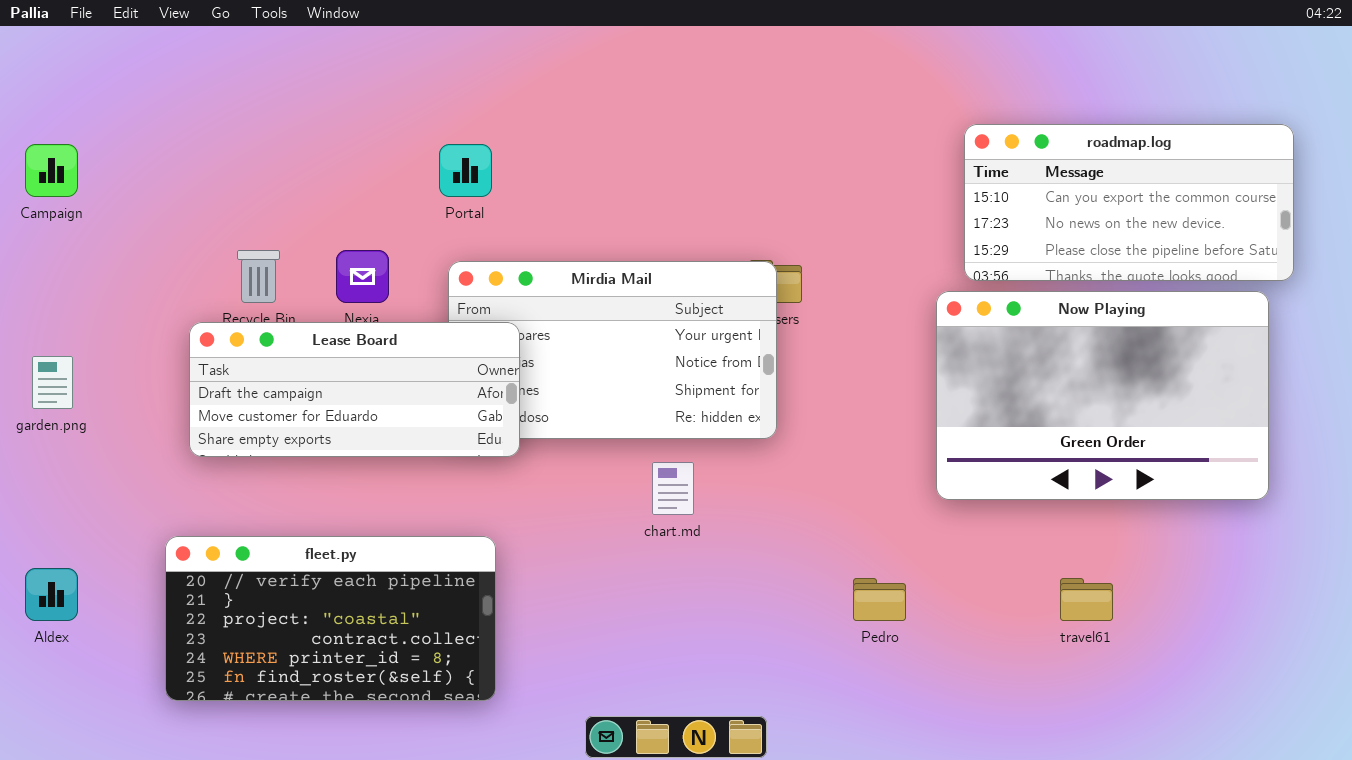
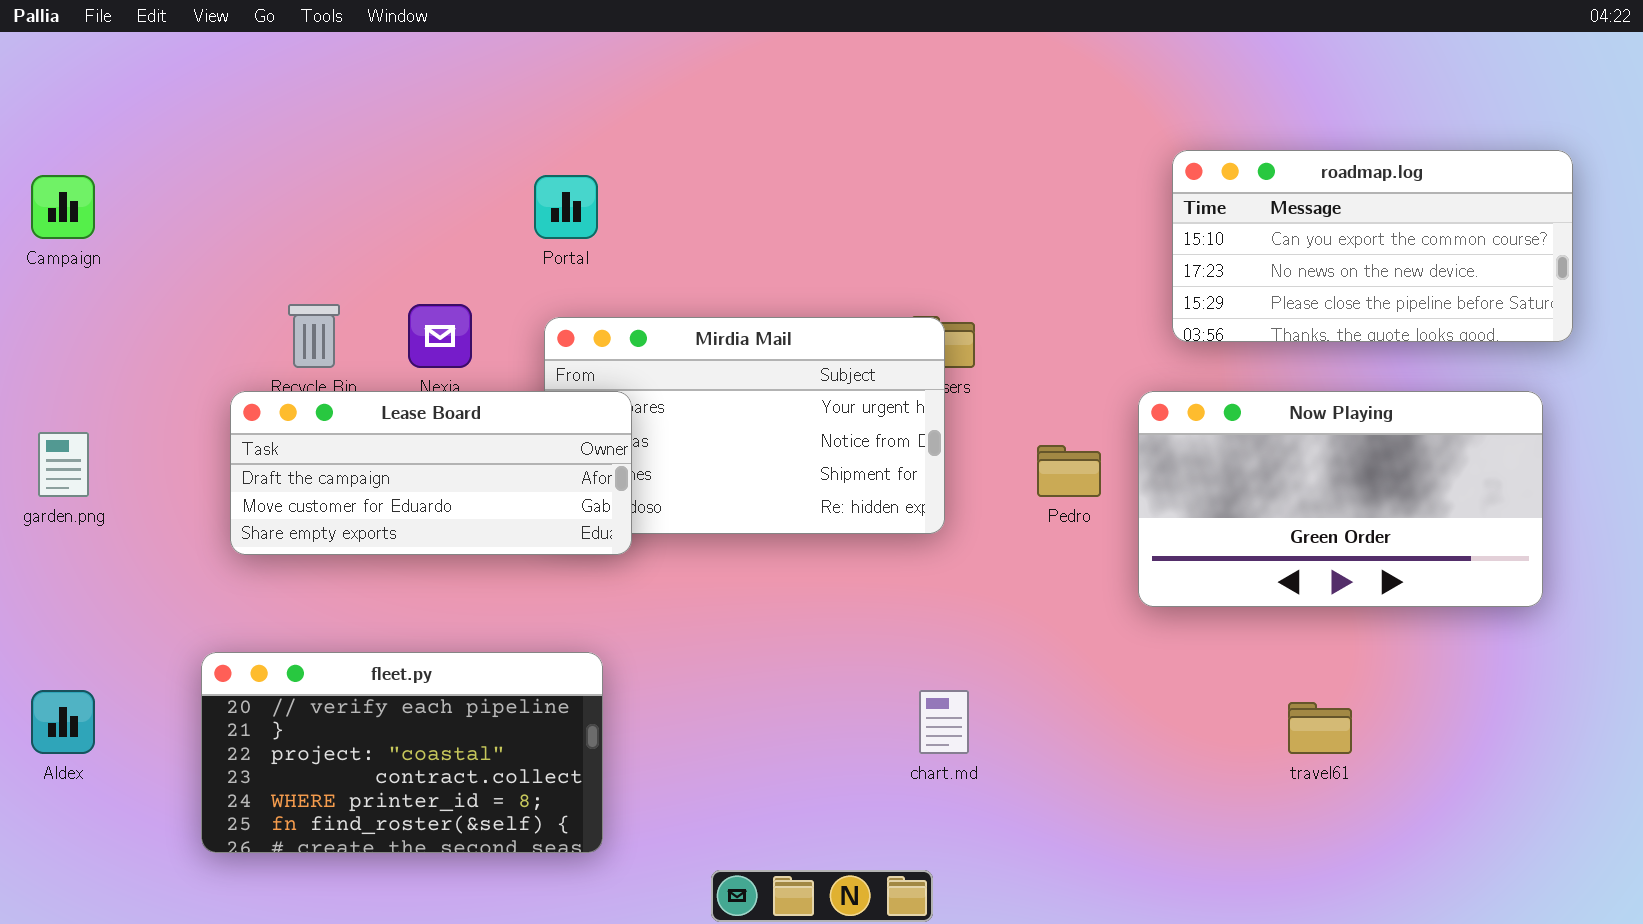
Now Playing: [936,291,1269,500] -> [1138,391,1543,607], resized
chart.md: [652,462,694,515] -> [919,690,969,754], moved
Pedro: [853,578,906,621] -> [1037,445,1101,497], moved

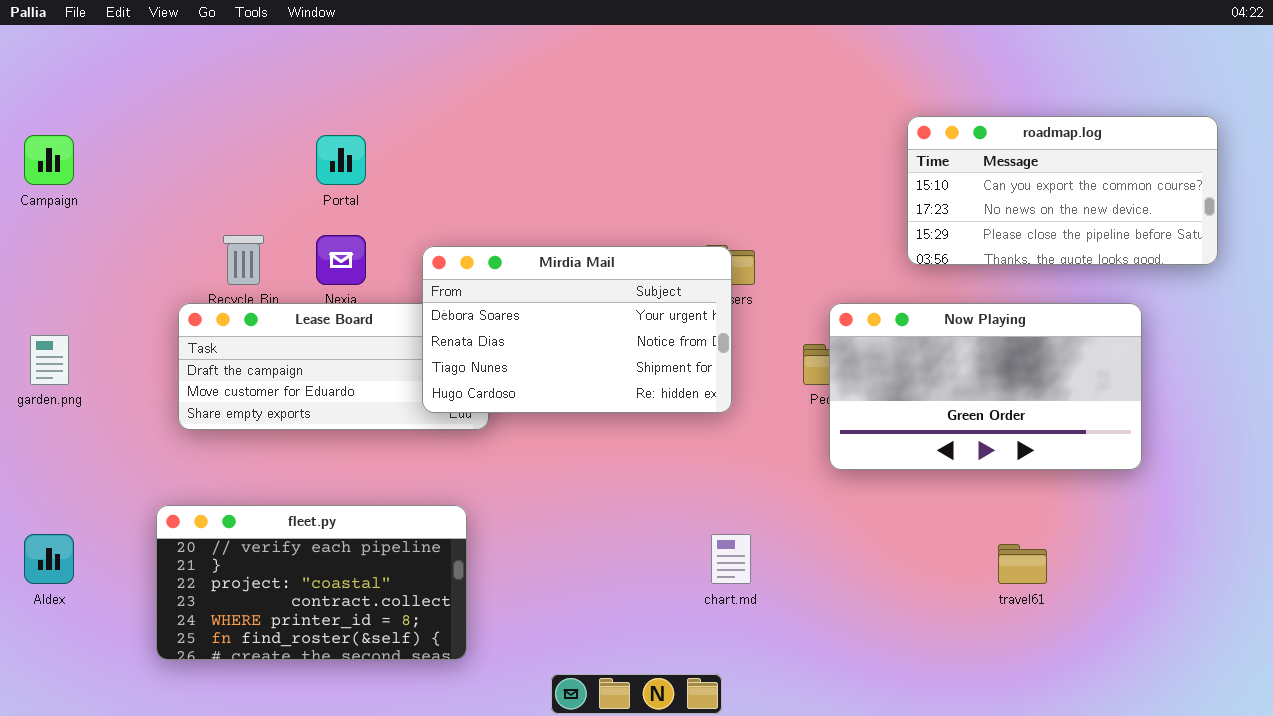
Portal: [534,175,598,239] -> [316,135,366,185], moved
Mirdia Mail: [544,317,945,534] -> [422,246,732,413], raised
Now Playing: [1138,391,1543,607] -> [829,303,1142,470], moved

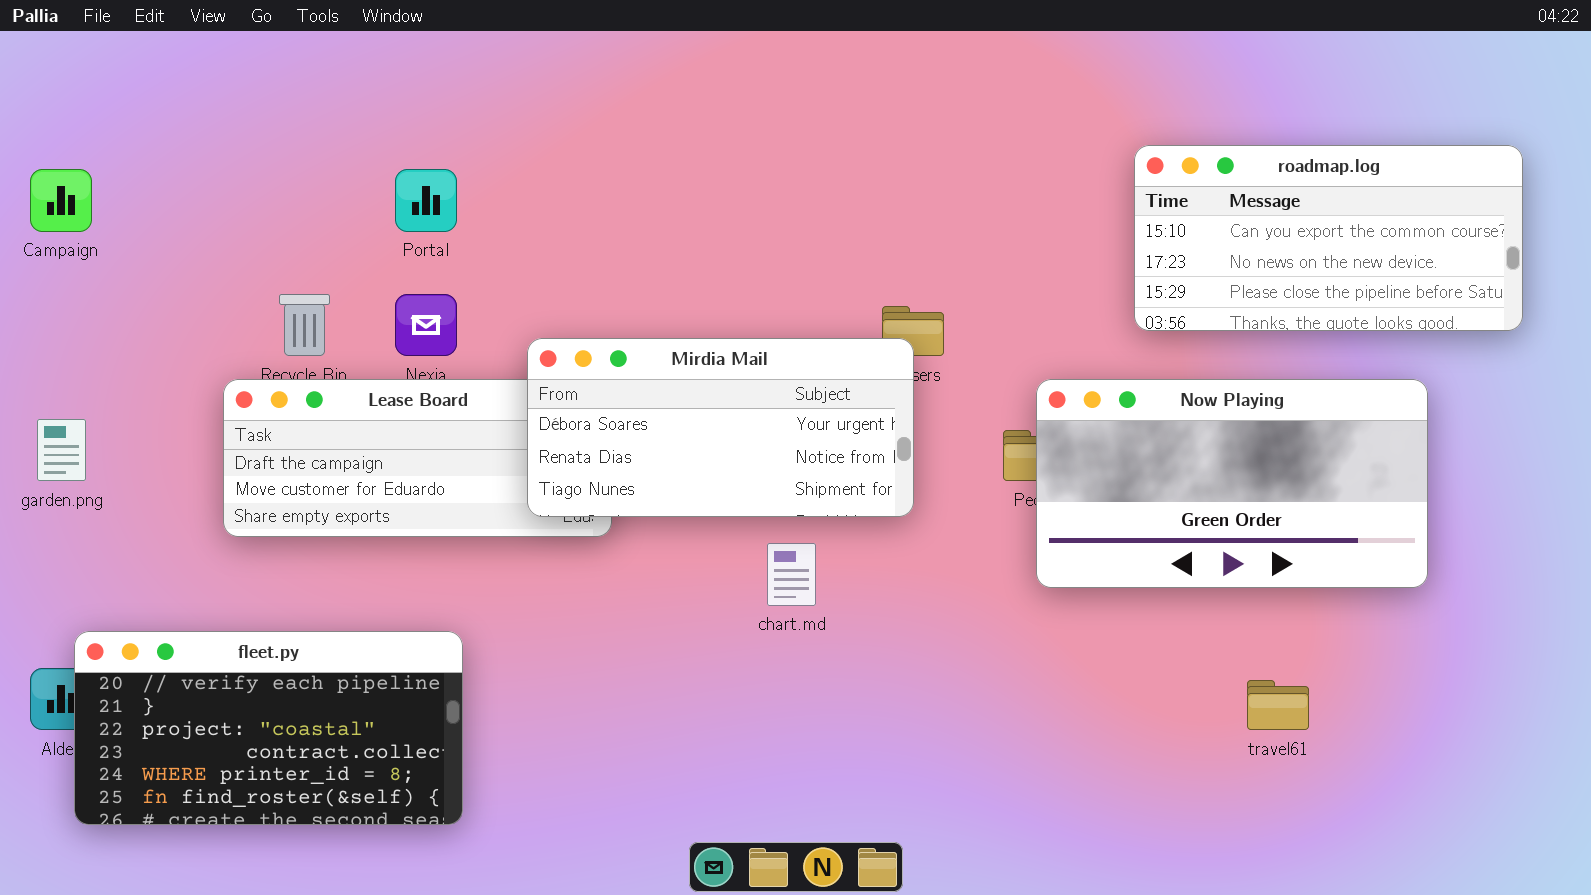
Mirdia Mail: [422,246,732,413] -> [527,338,914,517], resized
fleet.py: [156,505,467,660] -> [74,631,463,825], moved
chart.md: [711,534,751,584] -> [767,543,816,606], moved

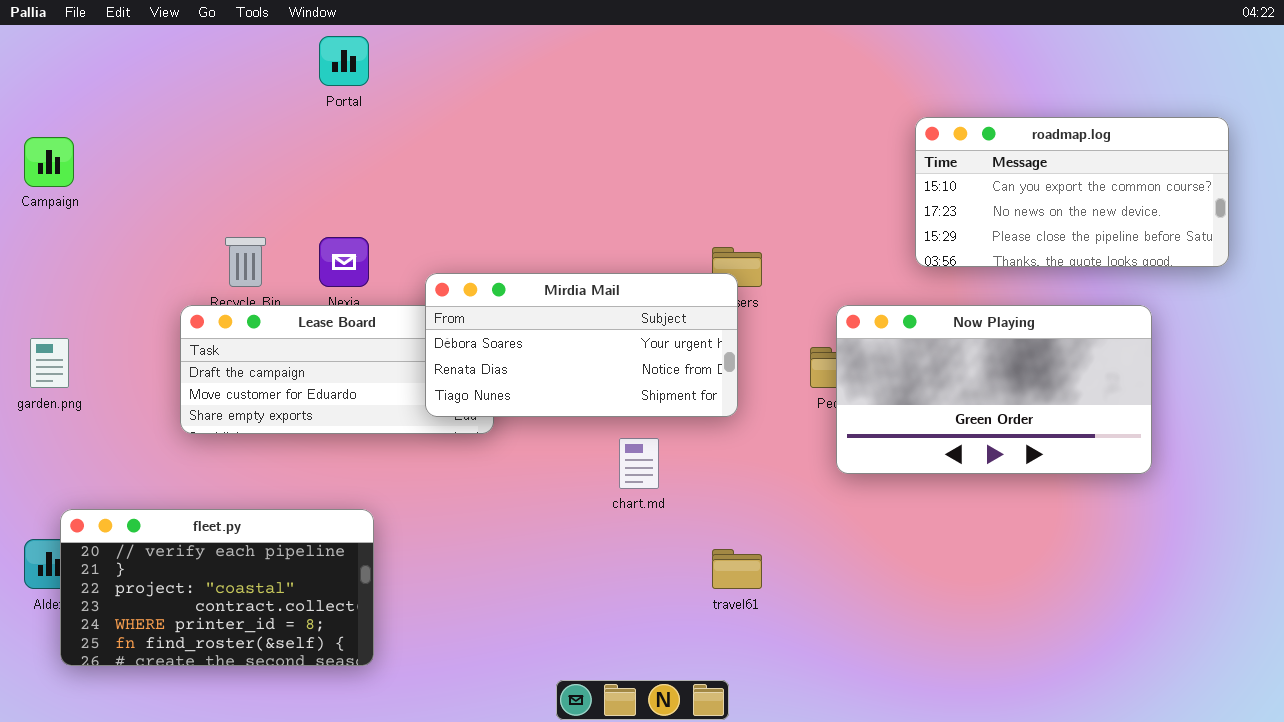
Portal: [395,169,457,232] -> [319,36,369,86], moved
travel61: [1247,680,1309,730] -> [712,549,762,589], moved

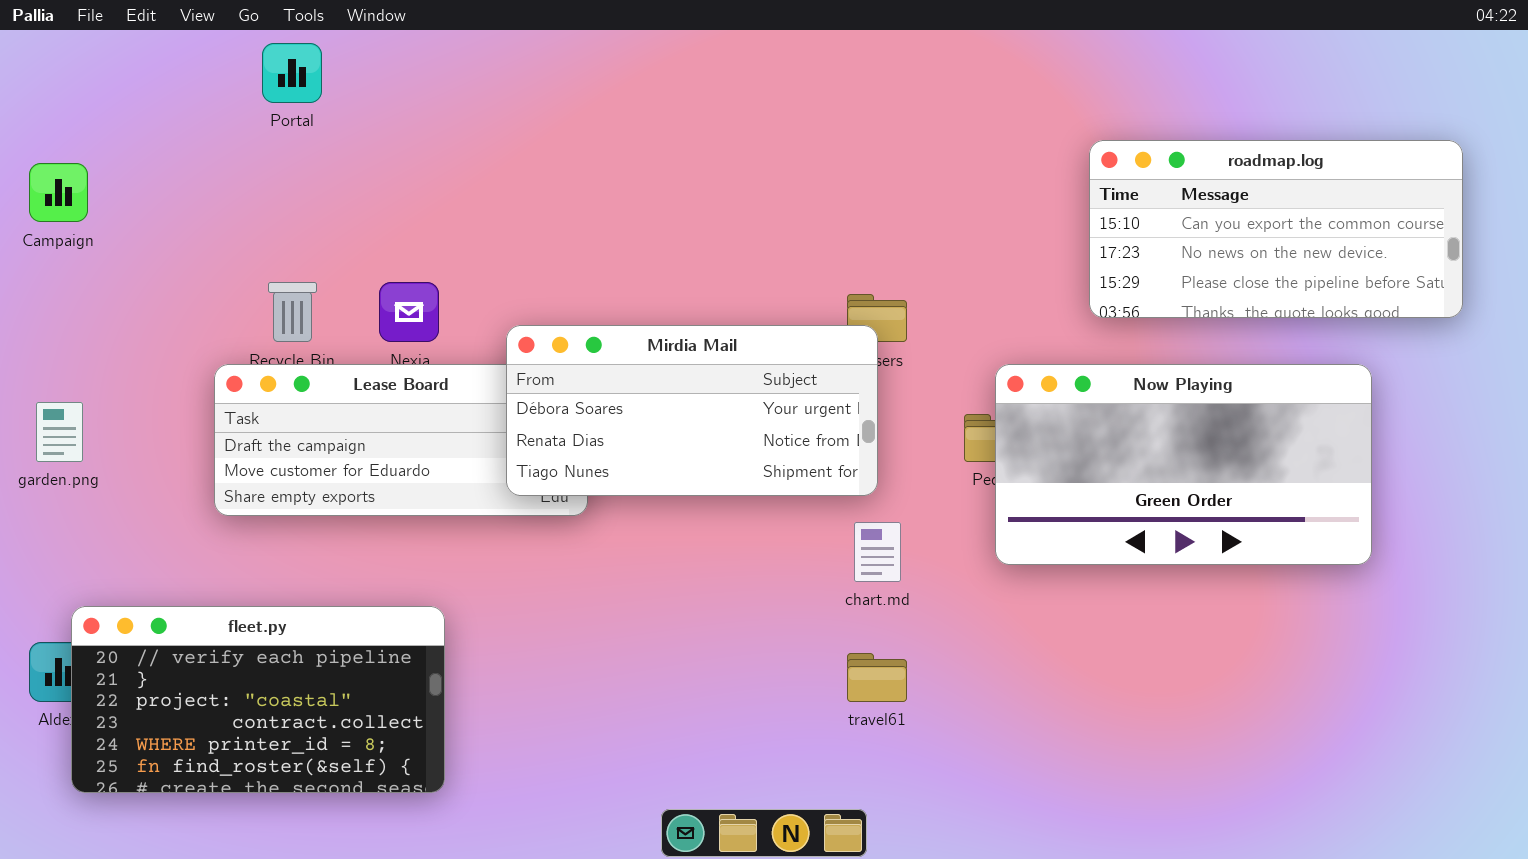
Portal: [319,36,369,86] -> [262,43,322,103], moved
chart.md: [619,438,659,489] -> [854,522,901,582], moved

